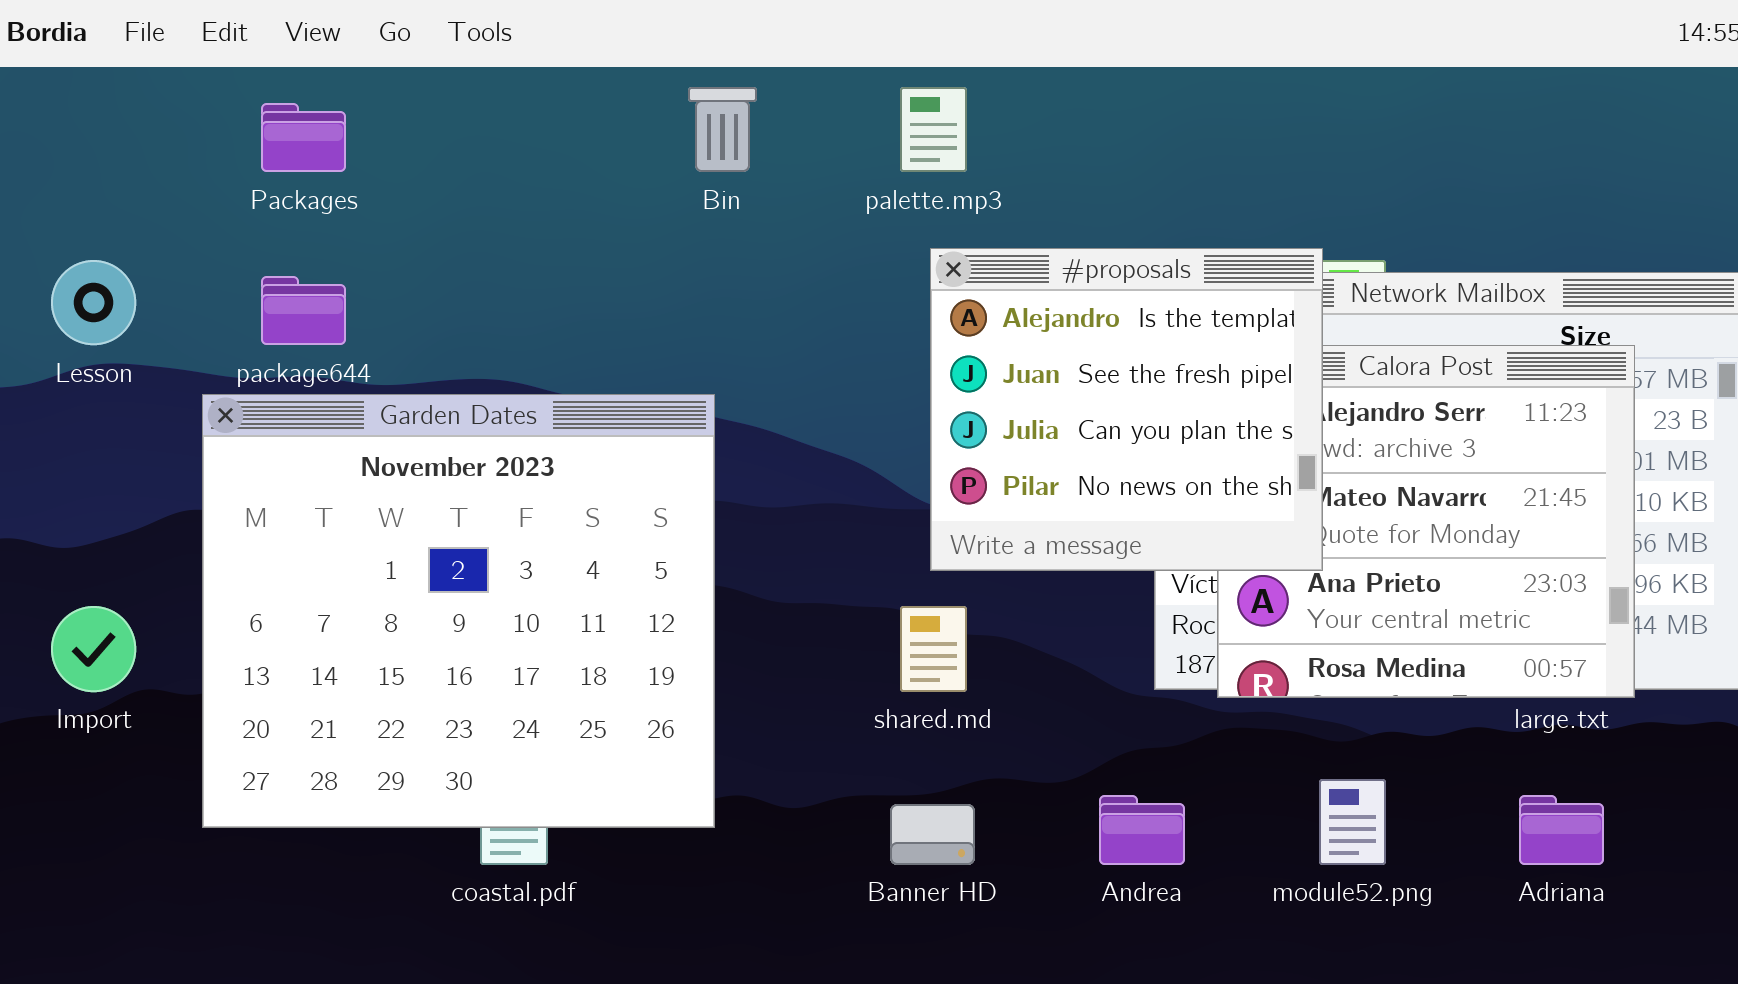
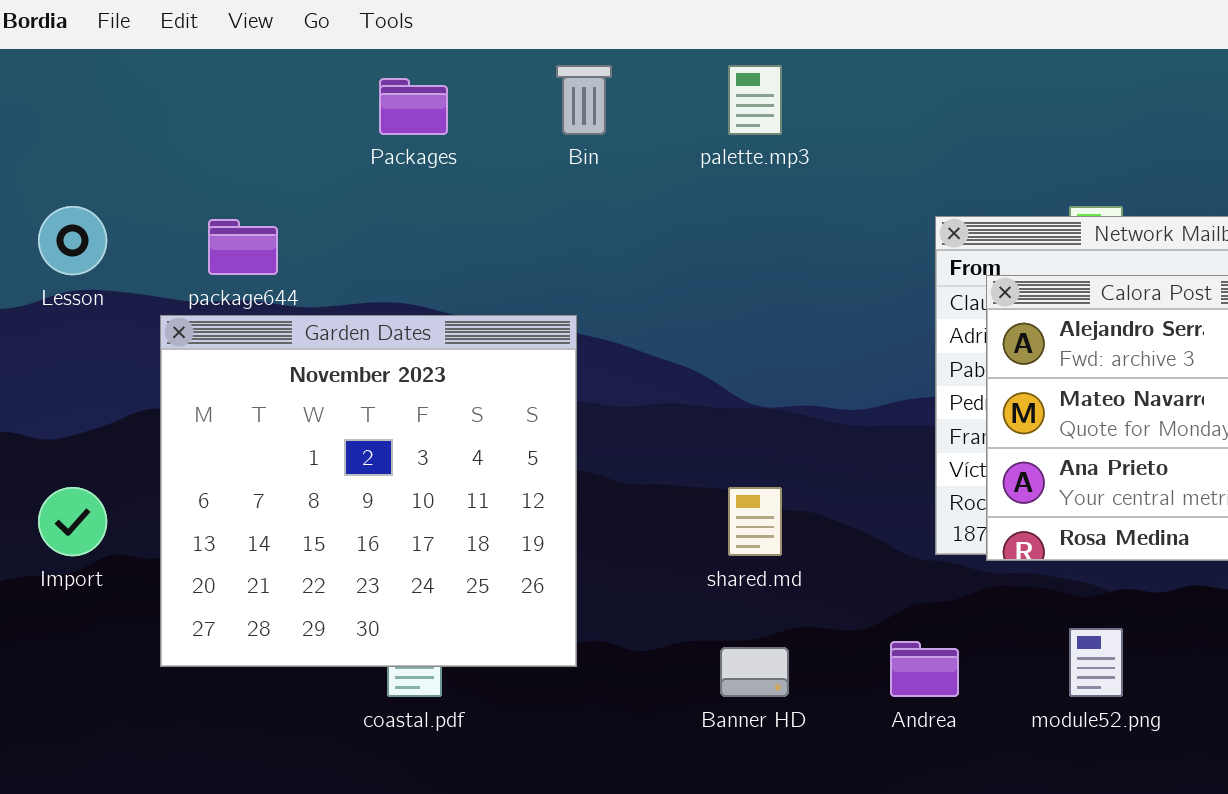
Packages: [261,103,346,172] -> [379,78,448,135], moved
#proposals: [930,248,1323,571] -> none, closed

